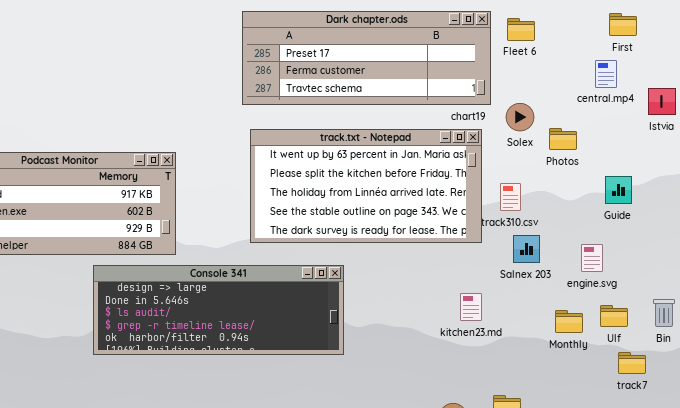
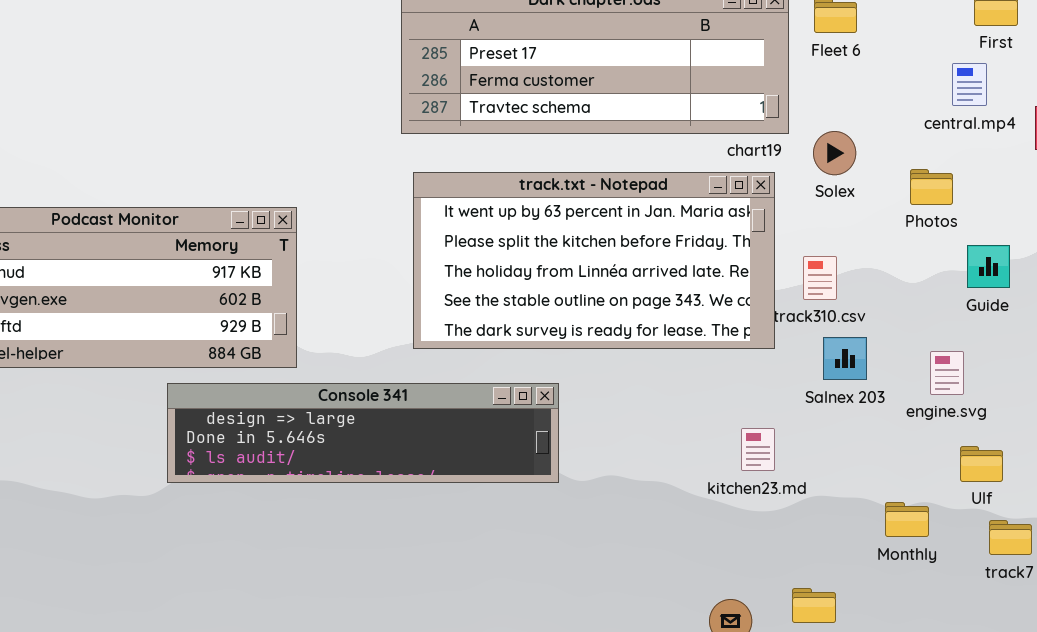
Photos: [549,128,577,150] -> [910,169,953,205], moved
Console 341: [93,265,344,355] -> [167,383,559,483], resized
Monthly: [555,310,583,333] -> [885,502,929,537], moved

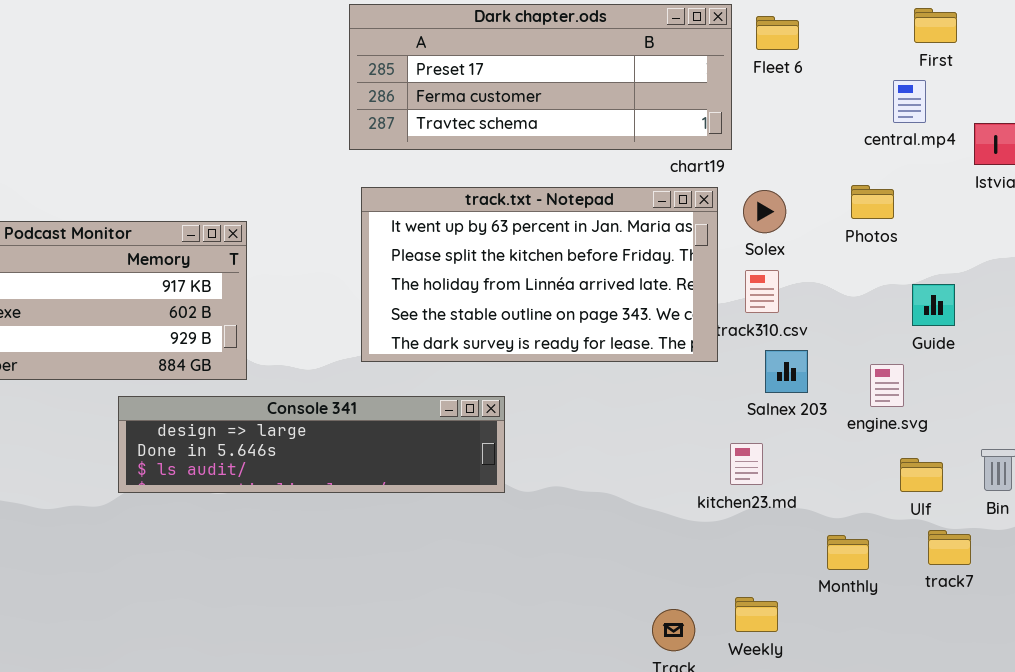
Solex: [813,131,856,175] -> [743,190,786,233], moved
Guide: [967,245,1010,288] -> [912,284,955,326], moved
kitchen23.md: [741,428,775,471] -> [730,443,763,485], moved
Monthly: [885,502,929,537] -> [827,535,869,570], moved

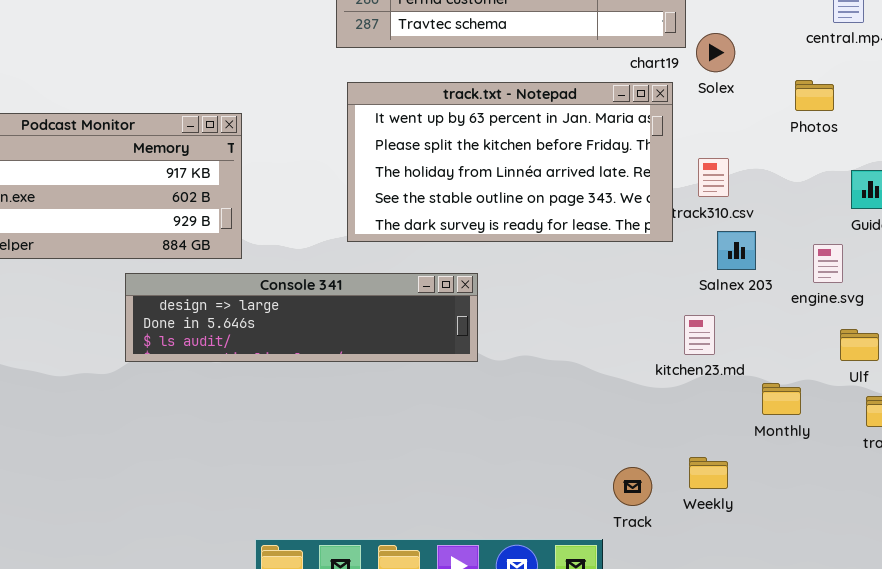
Solex: [743,190,786,233] -> [696,33,735,72], moved
Monthly: [827,535,869,570] -> [762,383,801,415], moved

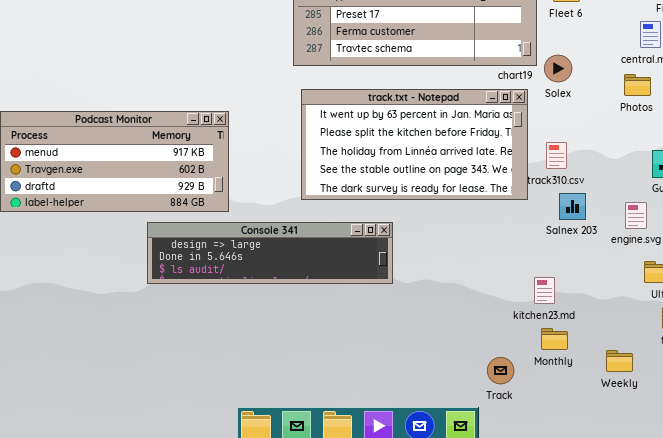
Photos: [795,80,834,111] -> [624,74,651,96], moved
kitchen23.md: [684,315,715,355] -> [534,277,555,304], moved
Monthly: [762,383,801,415] -> [541,328,568,350], moved
Weekly: [689,457,728,489] -> [606,350,633,372], moved

